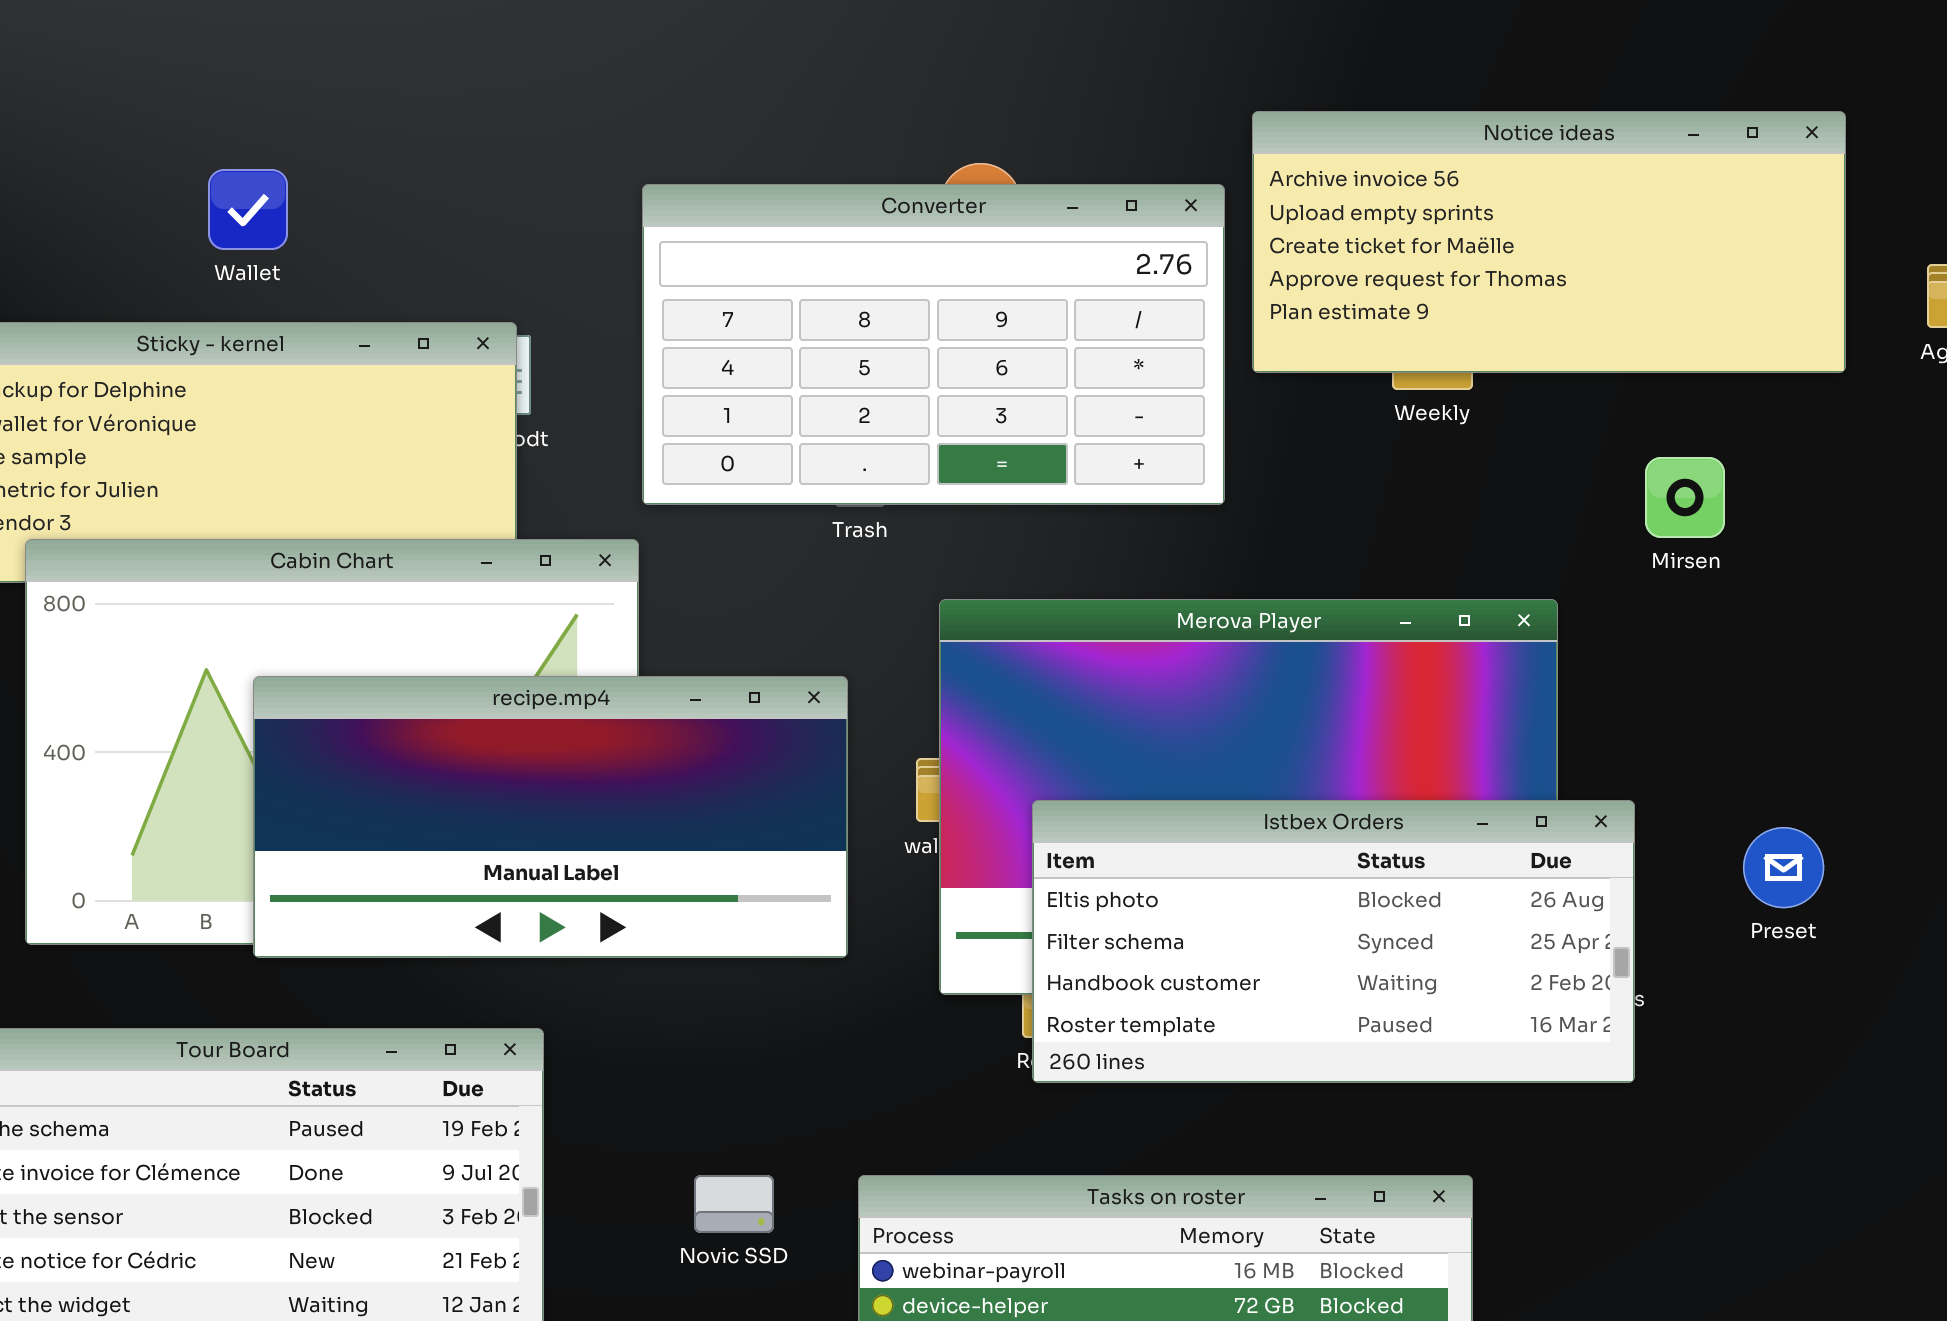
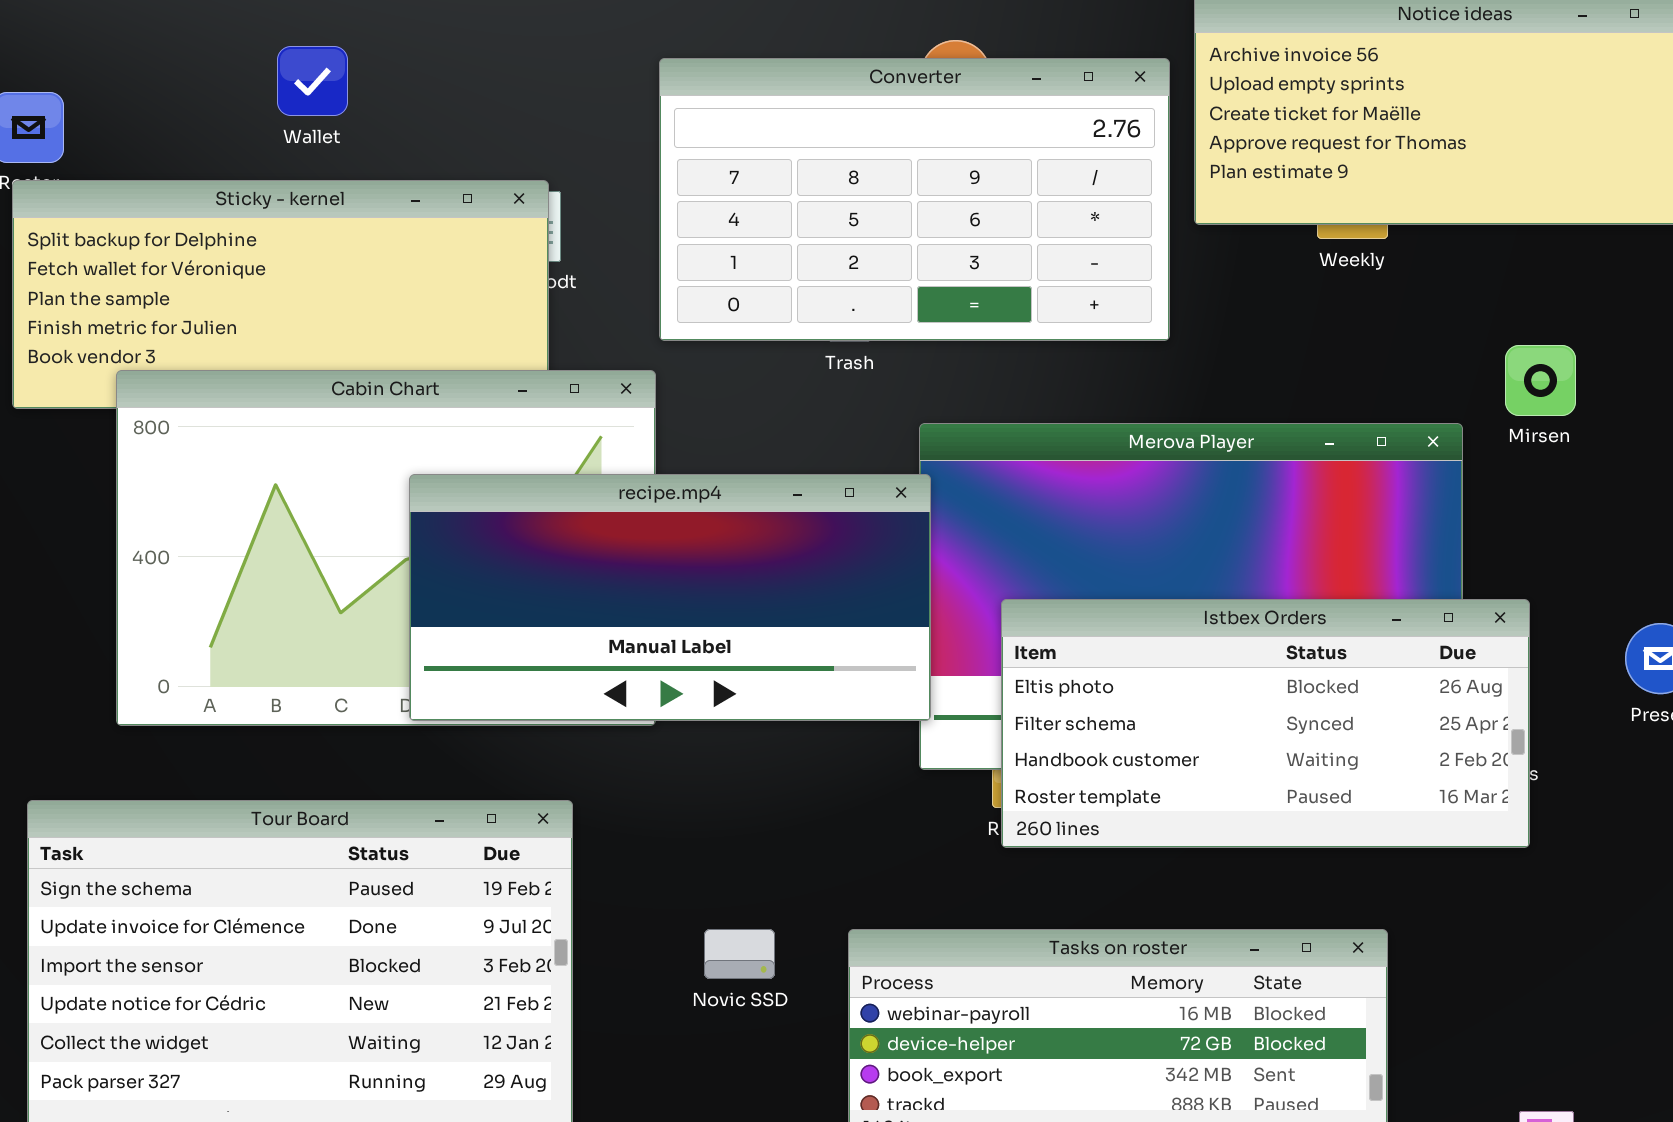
Mirsen: [1645,457,1725,538] -> [1505,345,1576,416], moved
recipe.mp4: [253,676,848,958] -> [409,474,931,721], moved

